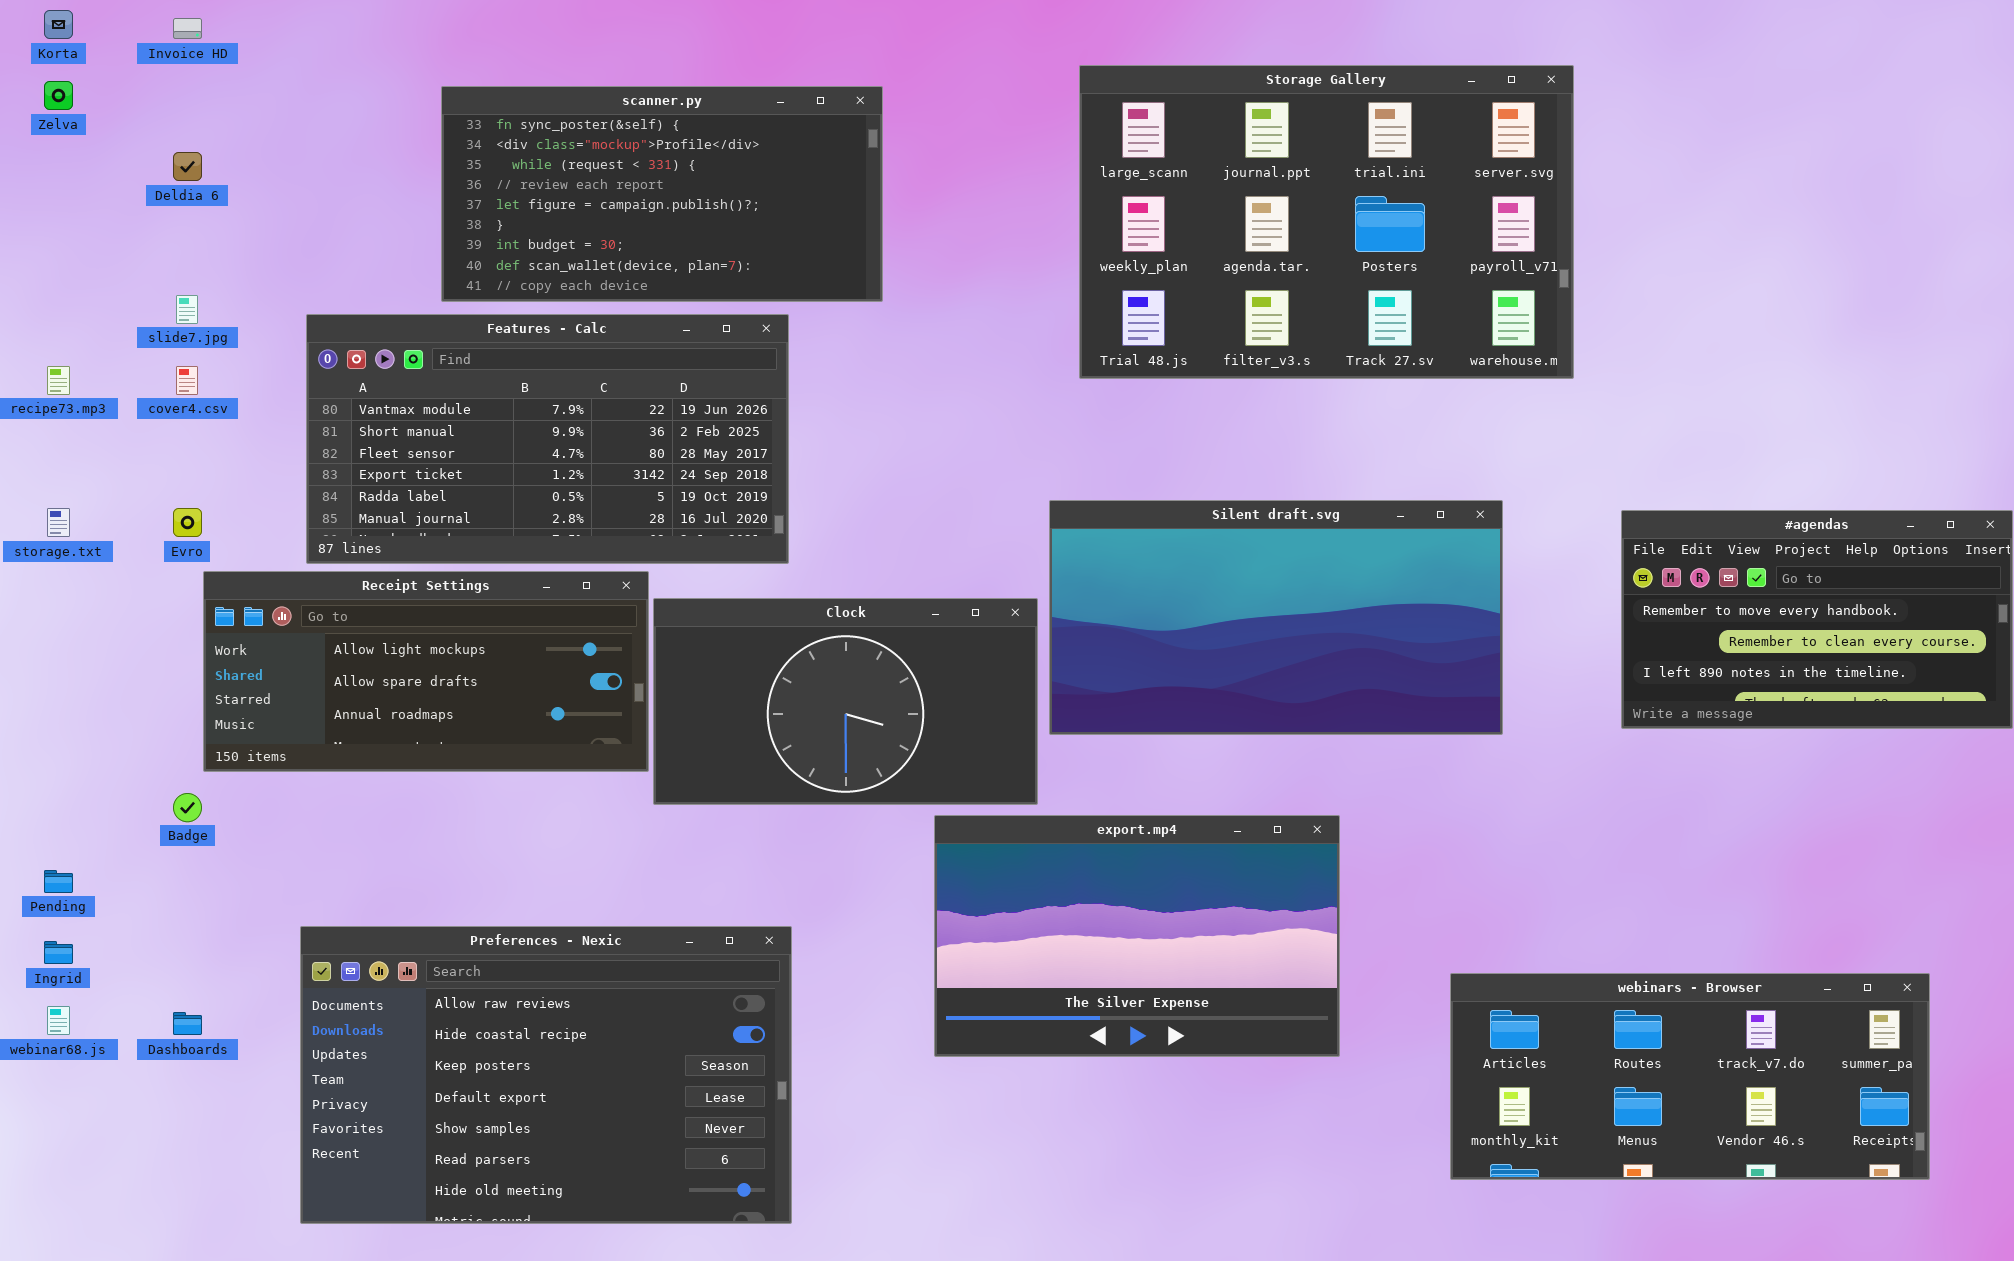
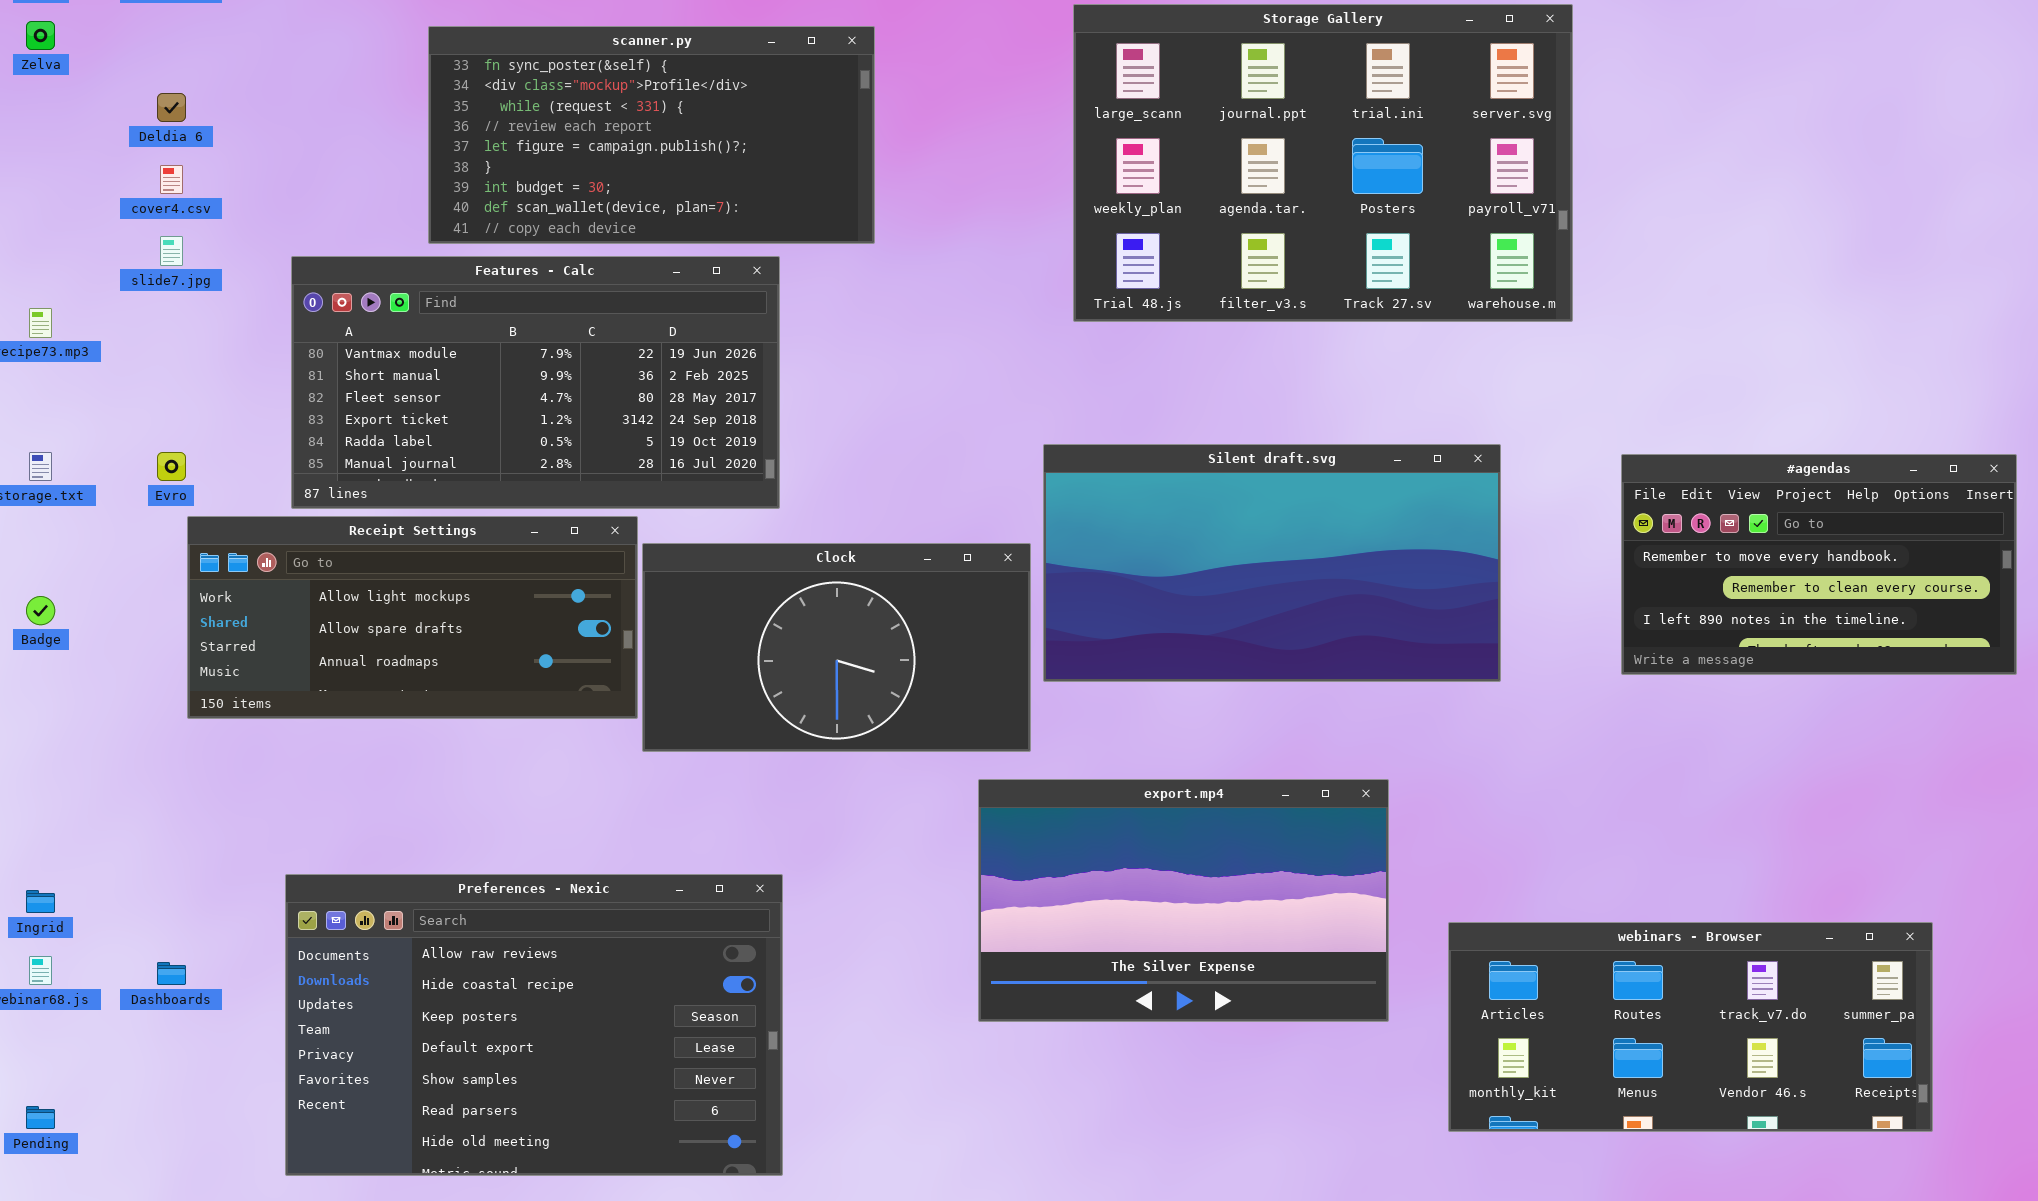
cover4.csv: [176,366,198,395] -> [160,165,183,194], moved
Badge: [173,793,202,822] -> [26,596,55,625], moved
export.mp4: [934,815,1340,1057] -> [978,779,1389,1022], moved
Pending: [44,870,73,893] -> [26,1106,55,1129], moved

